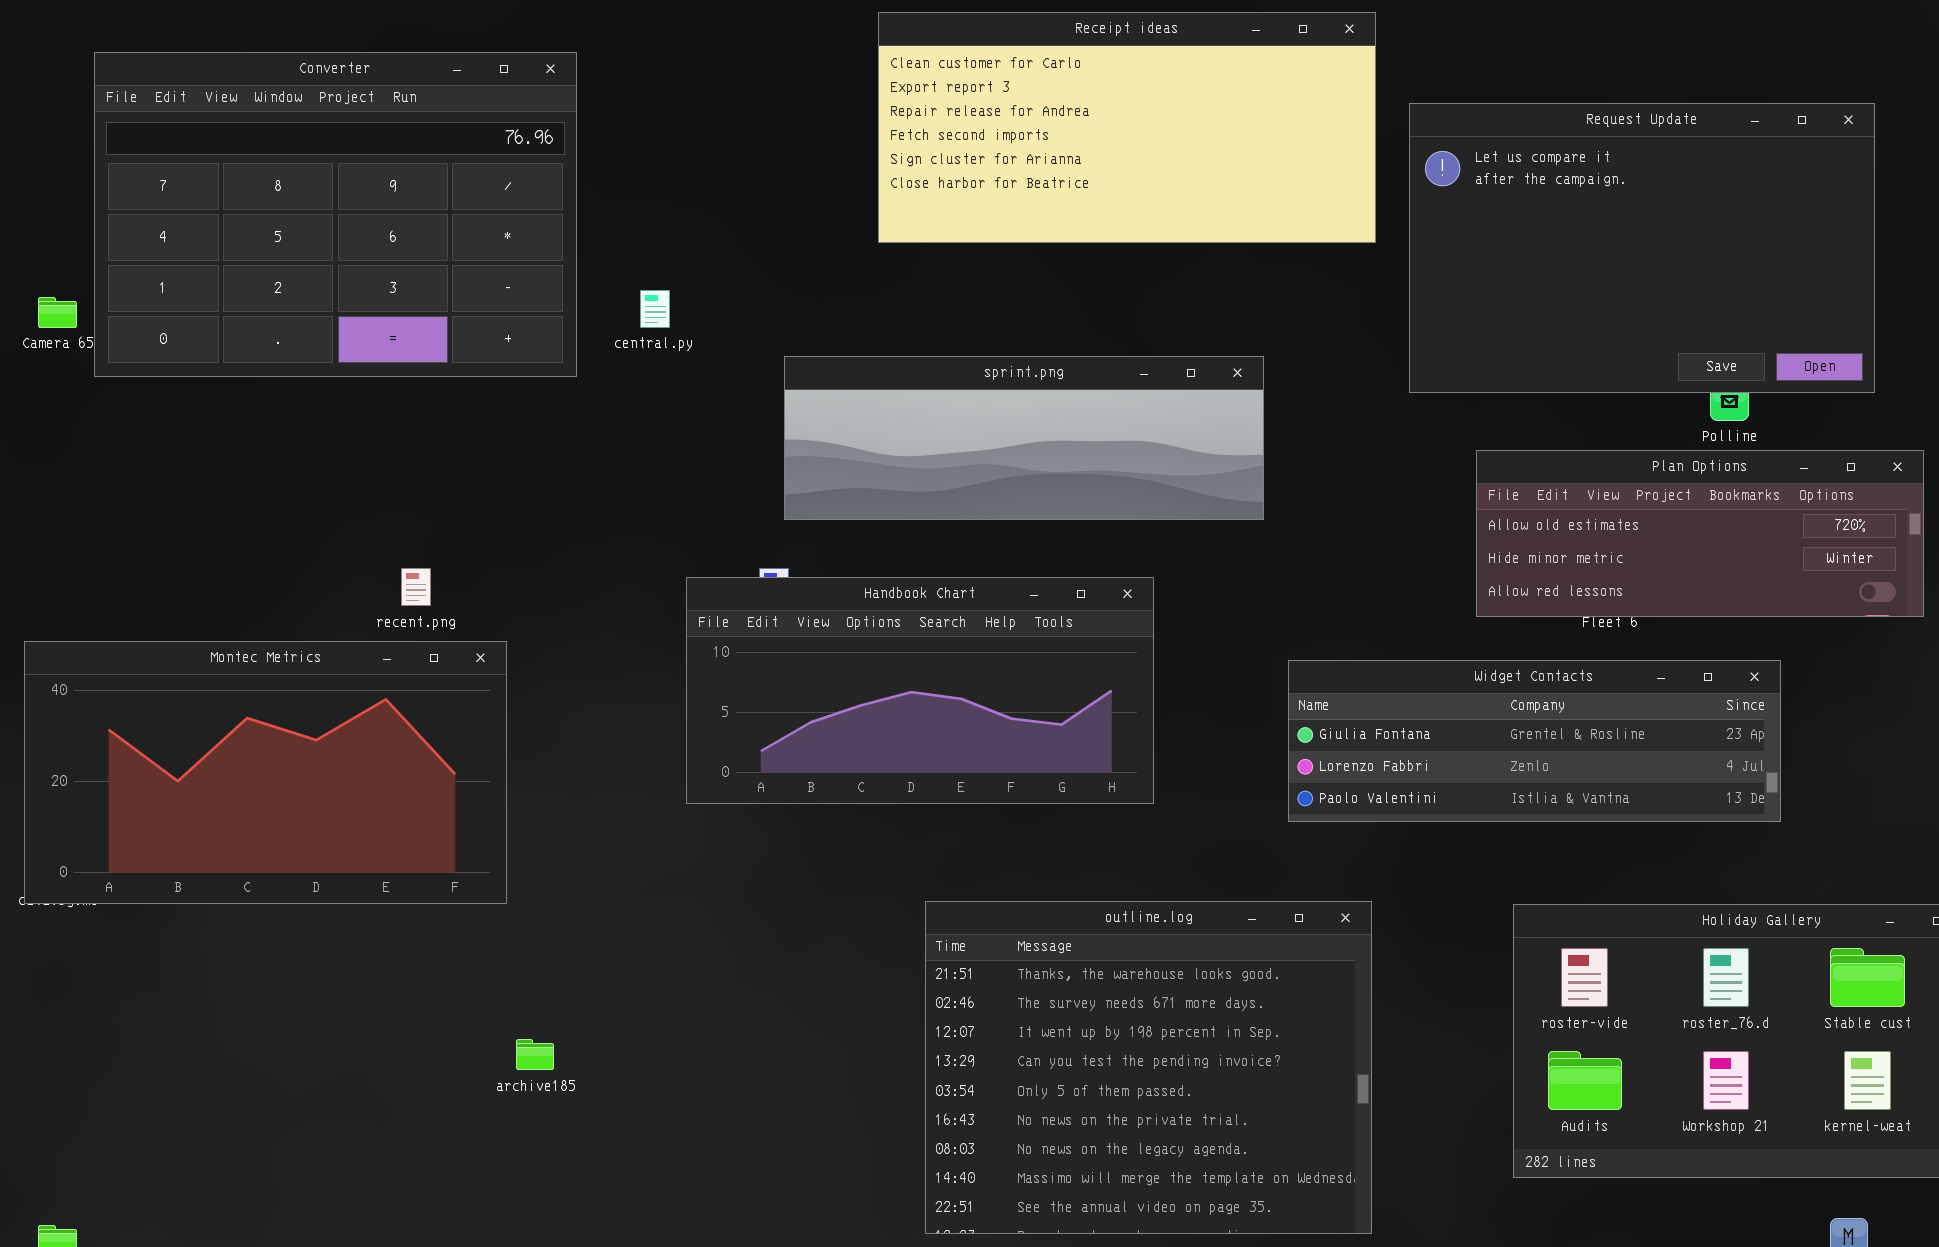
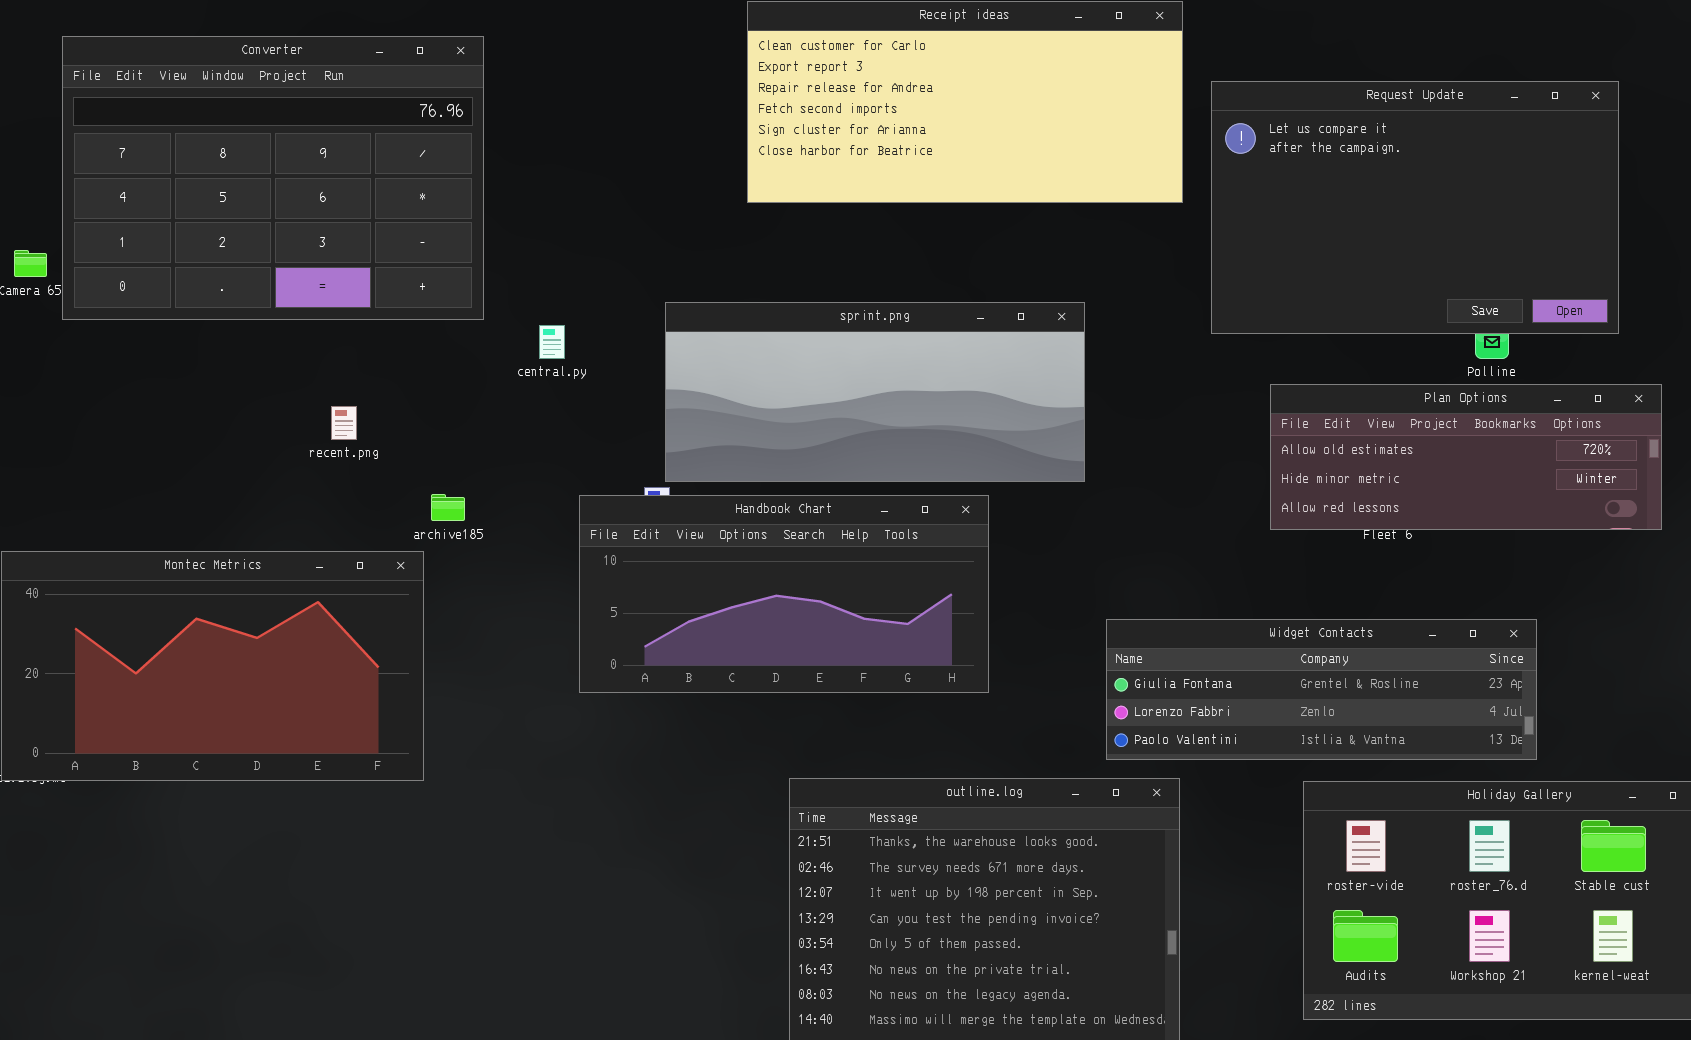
central.py: [640,290,670,328] -> [539,325,565,359], moved
sprint.png: [784,356,1264,520] -> [665,302,1085,482], resized
recent.png: [401,568,431,606] -> [331,406,357,440], moved
Widget Contacts: [1288,660,1781,822] -> [1106,619,1537,760], moved
archive185: [516,1039,554,1070] -> [431,494,465,521], moved

